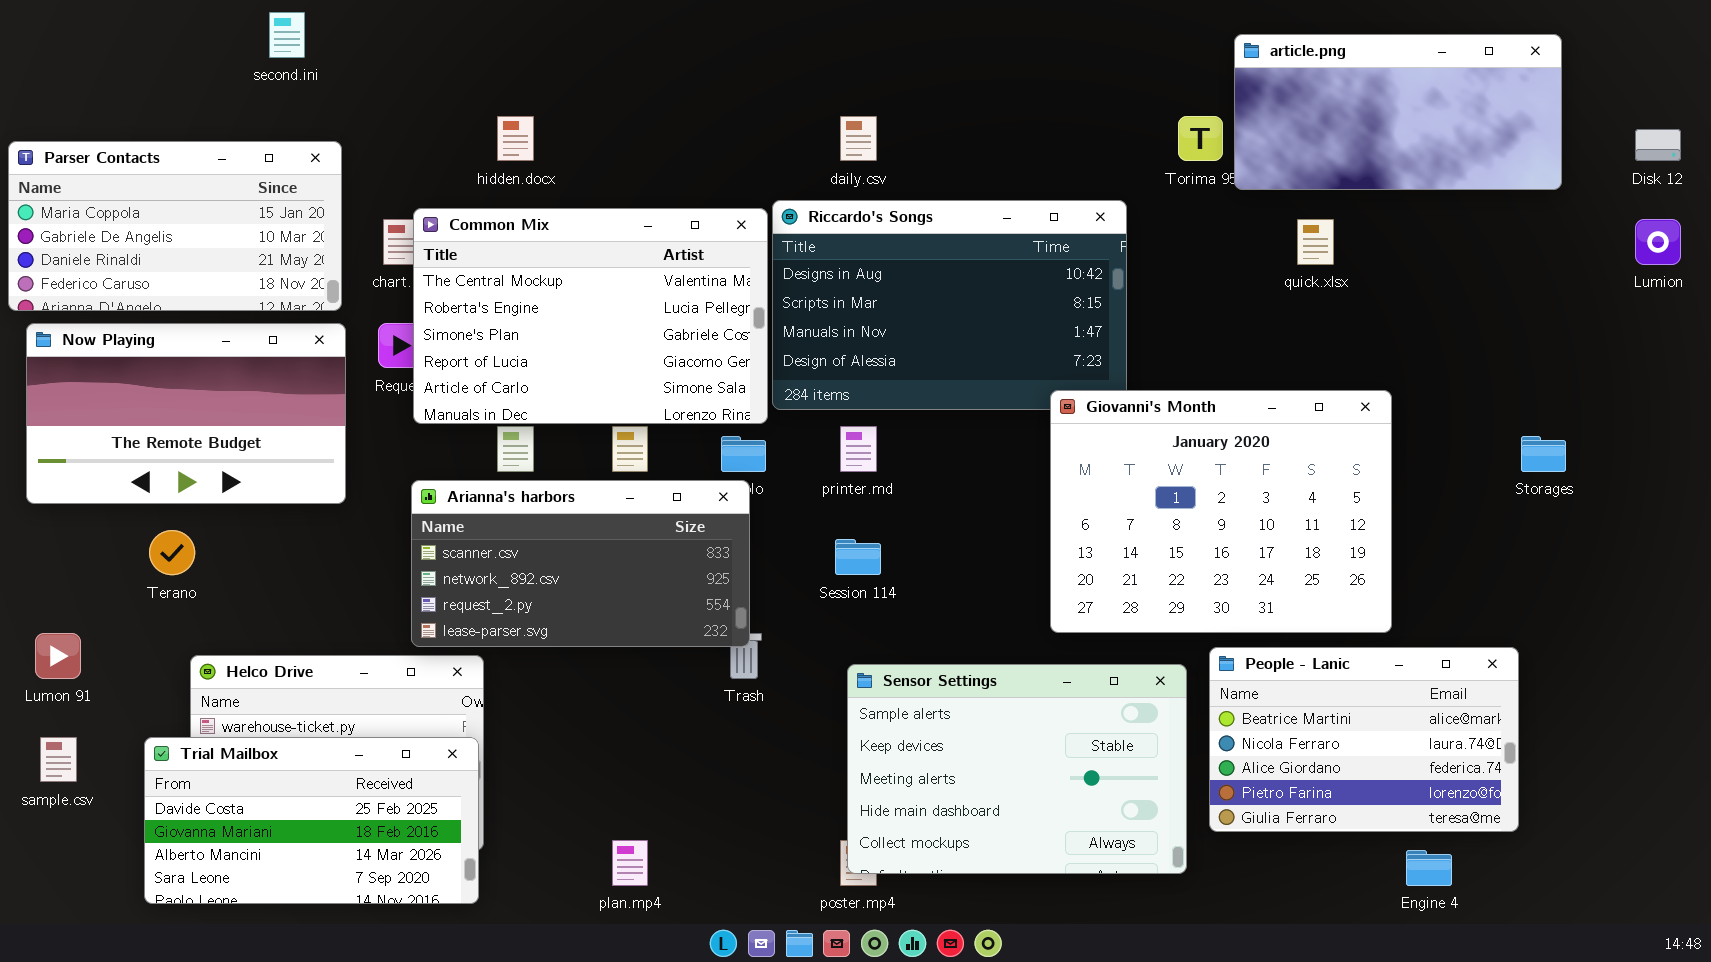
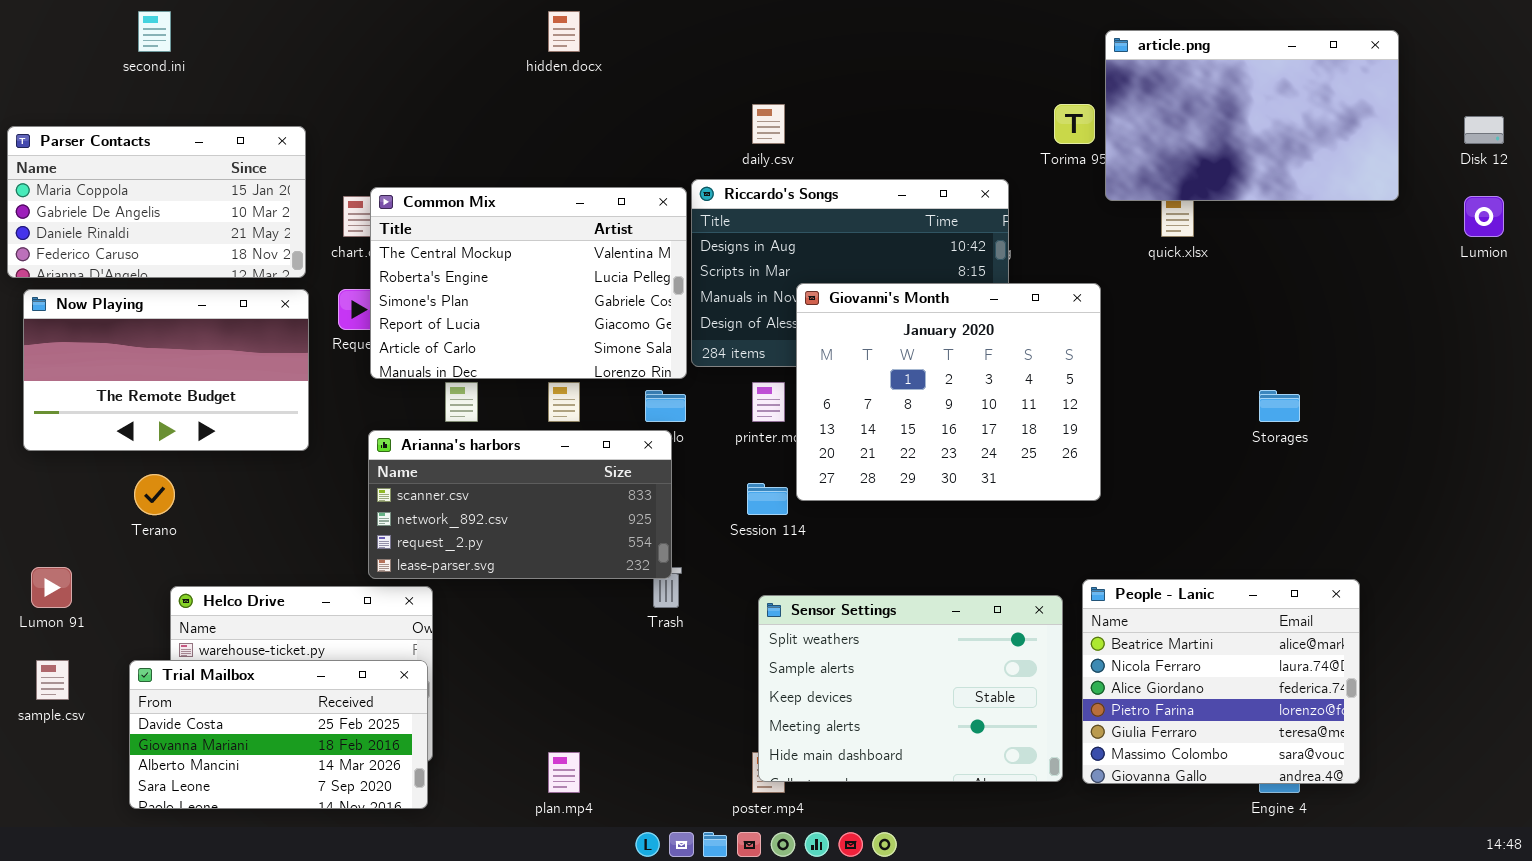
second.ini: [269,12,305,58] -> [138,11,171,52], moved
article.png: [1234,34,1562,190] -> [1105,30,1399,201], resized
hidden.docx: [497,116,534,161] -> [548,11,580,52], moved
Giovanni's Month: [1050,390,1392,633] -> [796,283,1101,501], moved
Storages: [1521,436,1566,472] -> [1259,390,1300,422], moved
People - Lanic: [1209,647,1519,832] -> [1082,579,1360,784], resized
Sensor Settings: [847,664,1187,874] -> [758,595,1063,782], scrolled up 1 row

